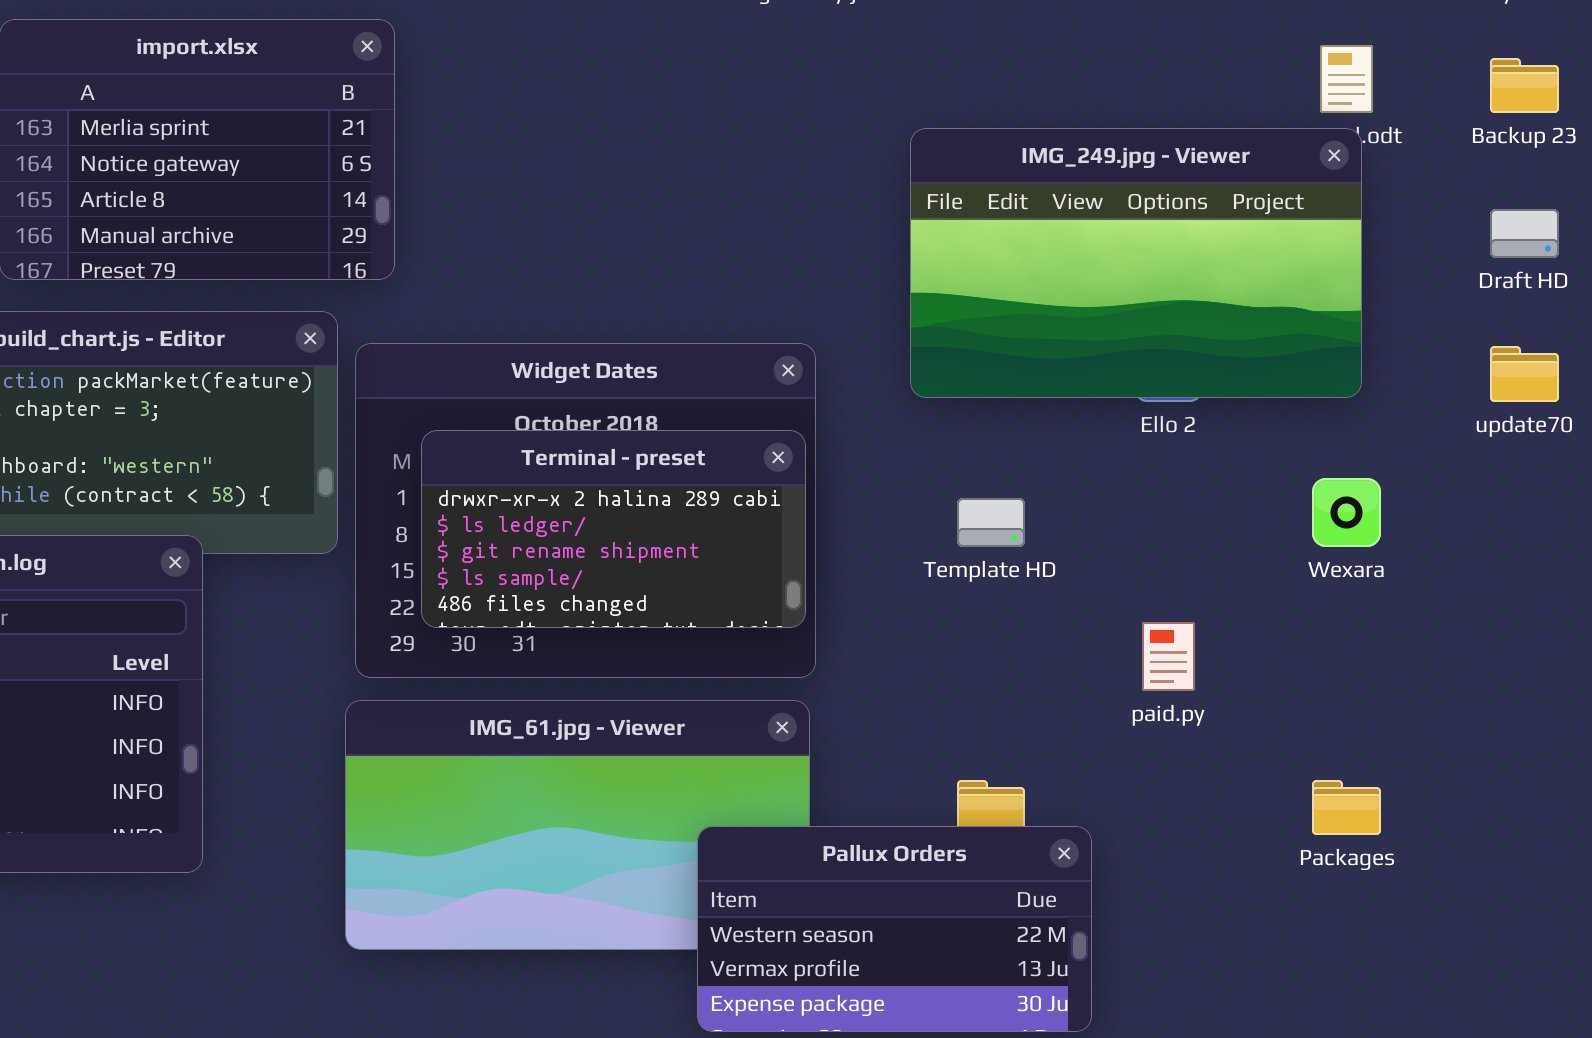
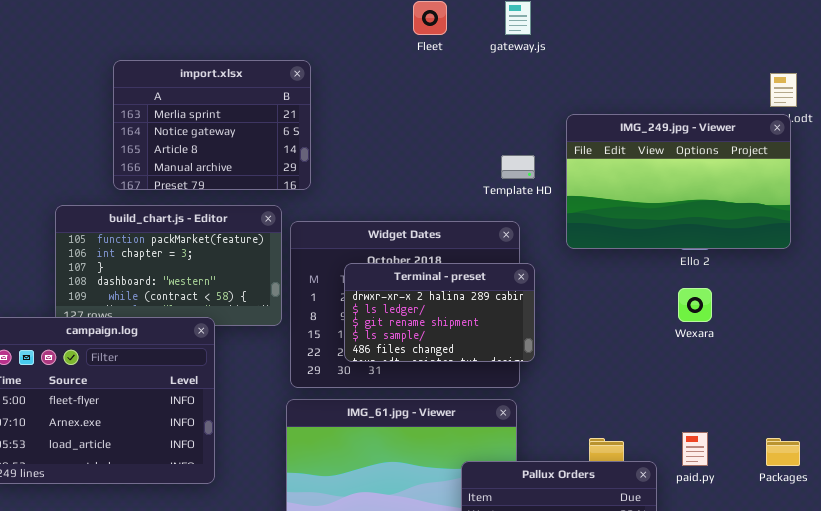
Terminal - preset: [421,430,806,628] -> [344,263,535,362], moved
Wexara: [1312,478,1381,547] -> [678,288,712,322], moved
Template HD: [957,498,1025,547] -> [501,155,535,179], moved
paid.py: [1142,622,1195,691] -> [682,432,708,466], moved

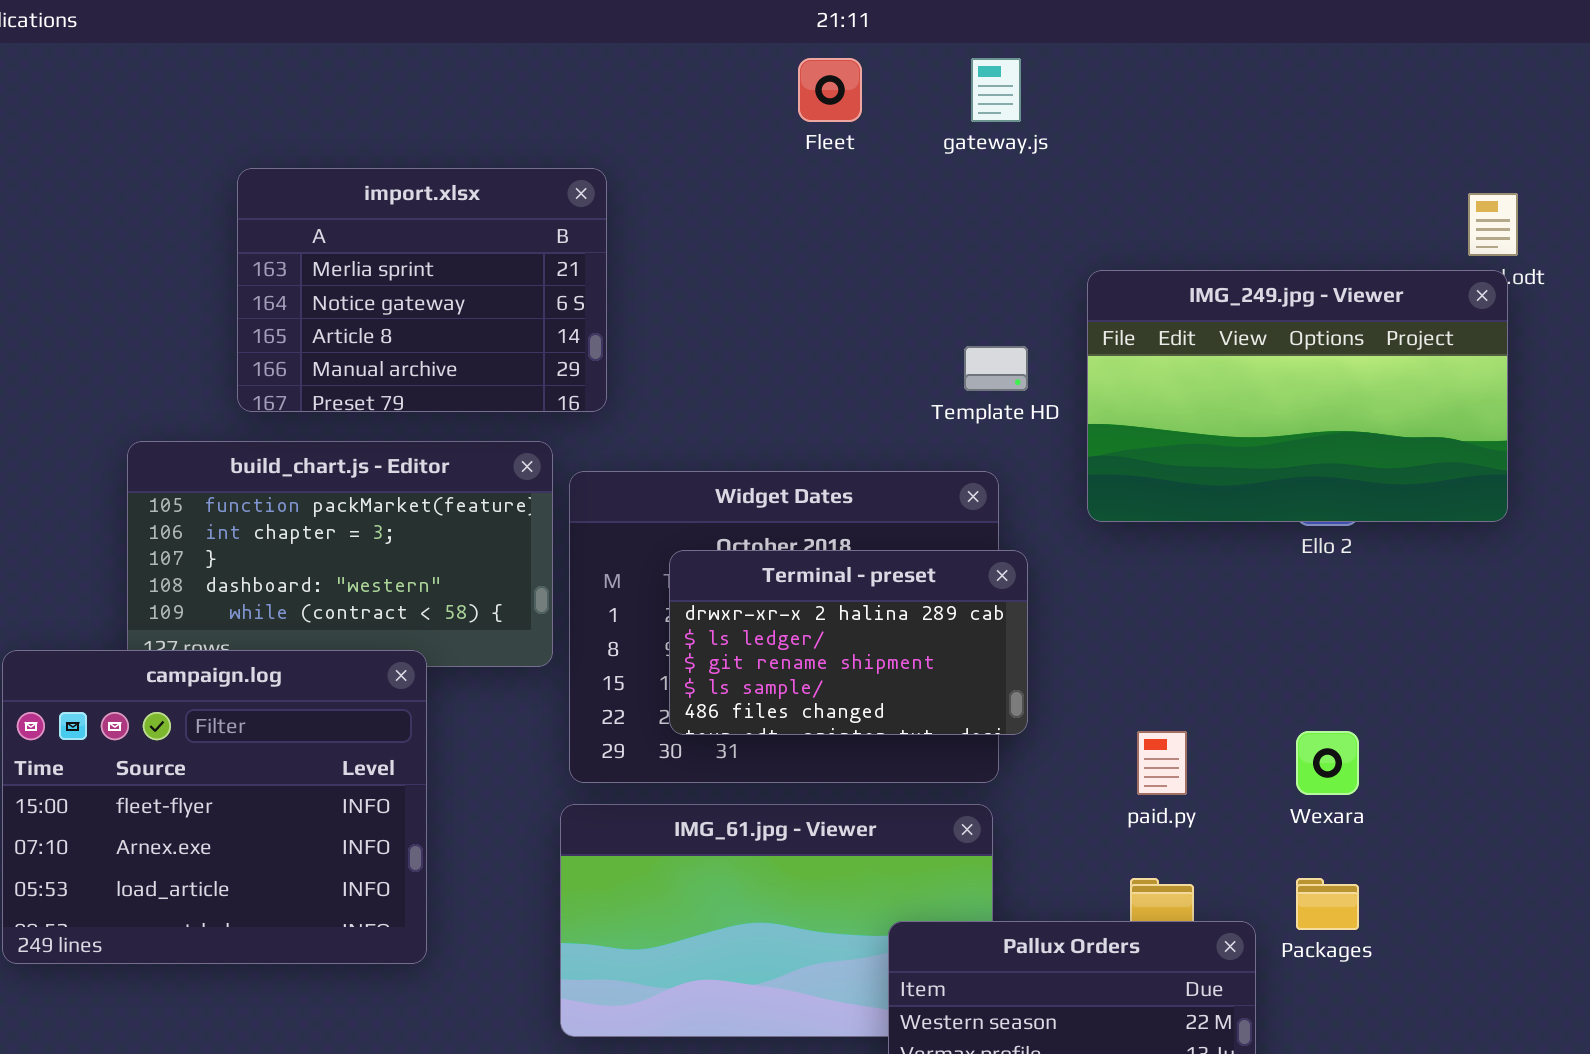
Wexara: [678,288,712,322] -> [1296,731,1359,795], moved
paid.py: [682,432,708,466] -> [1137,731,1187,795], moved
Packages: [766,438,800,466] -> [1296,878,1359,930], moved

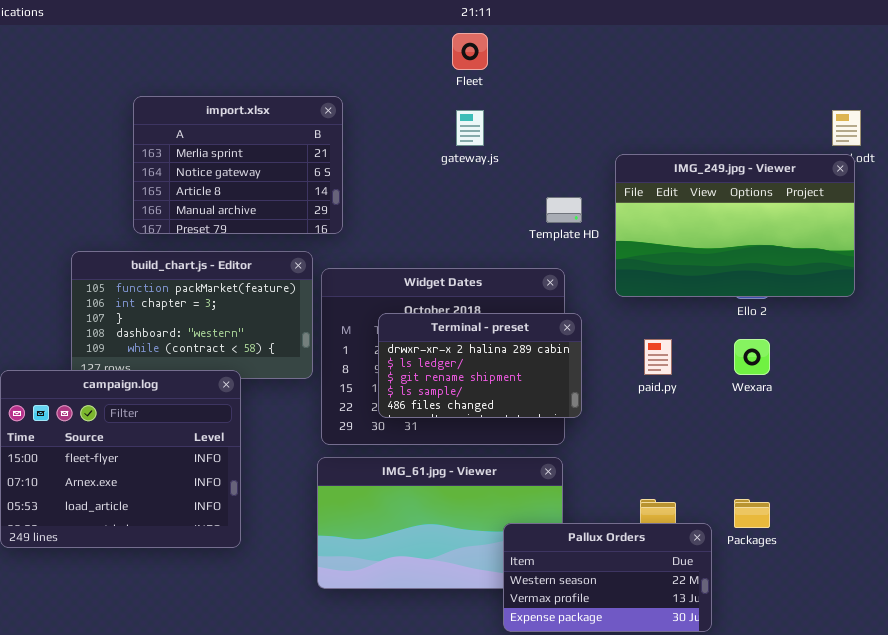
gateway.js: [971,58,1021,122] -> [456,110,484,146], moved
paid.py: [1137,731,1187,795] -> [644,339,672,375], moved
Wexara: [1296,731,1359,795] -> [734,339,770,375], moved

